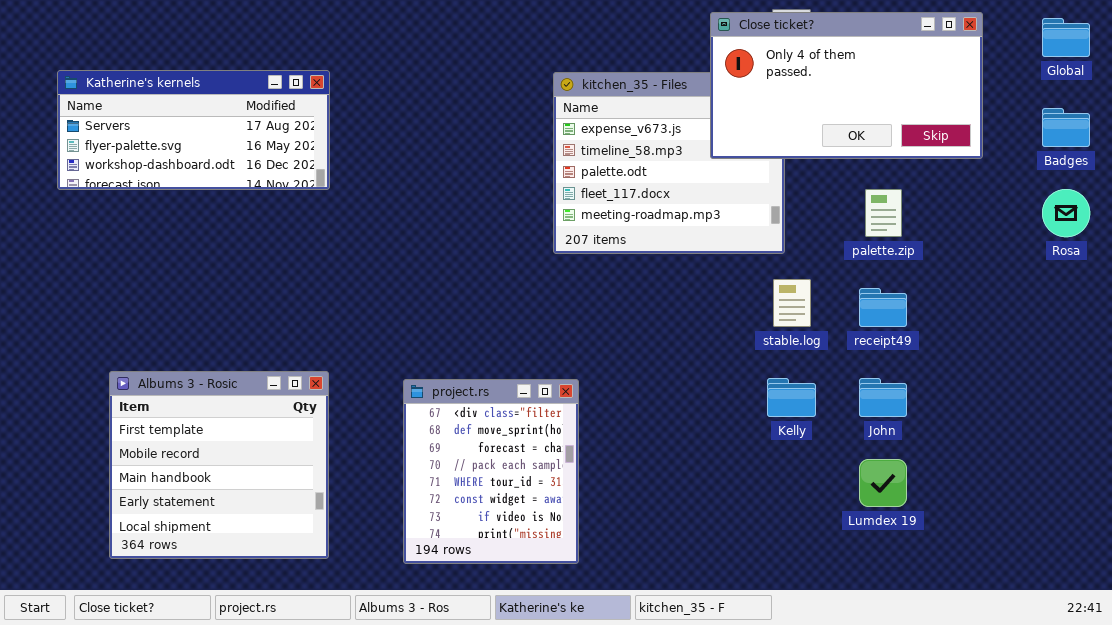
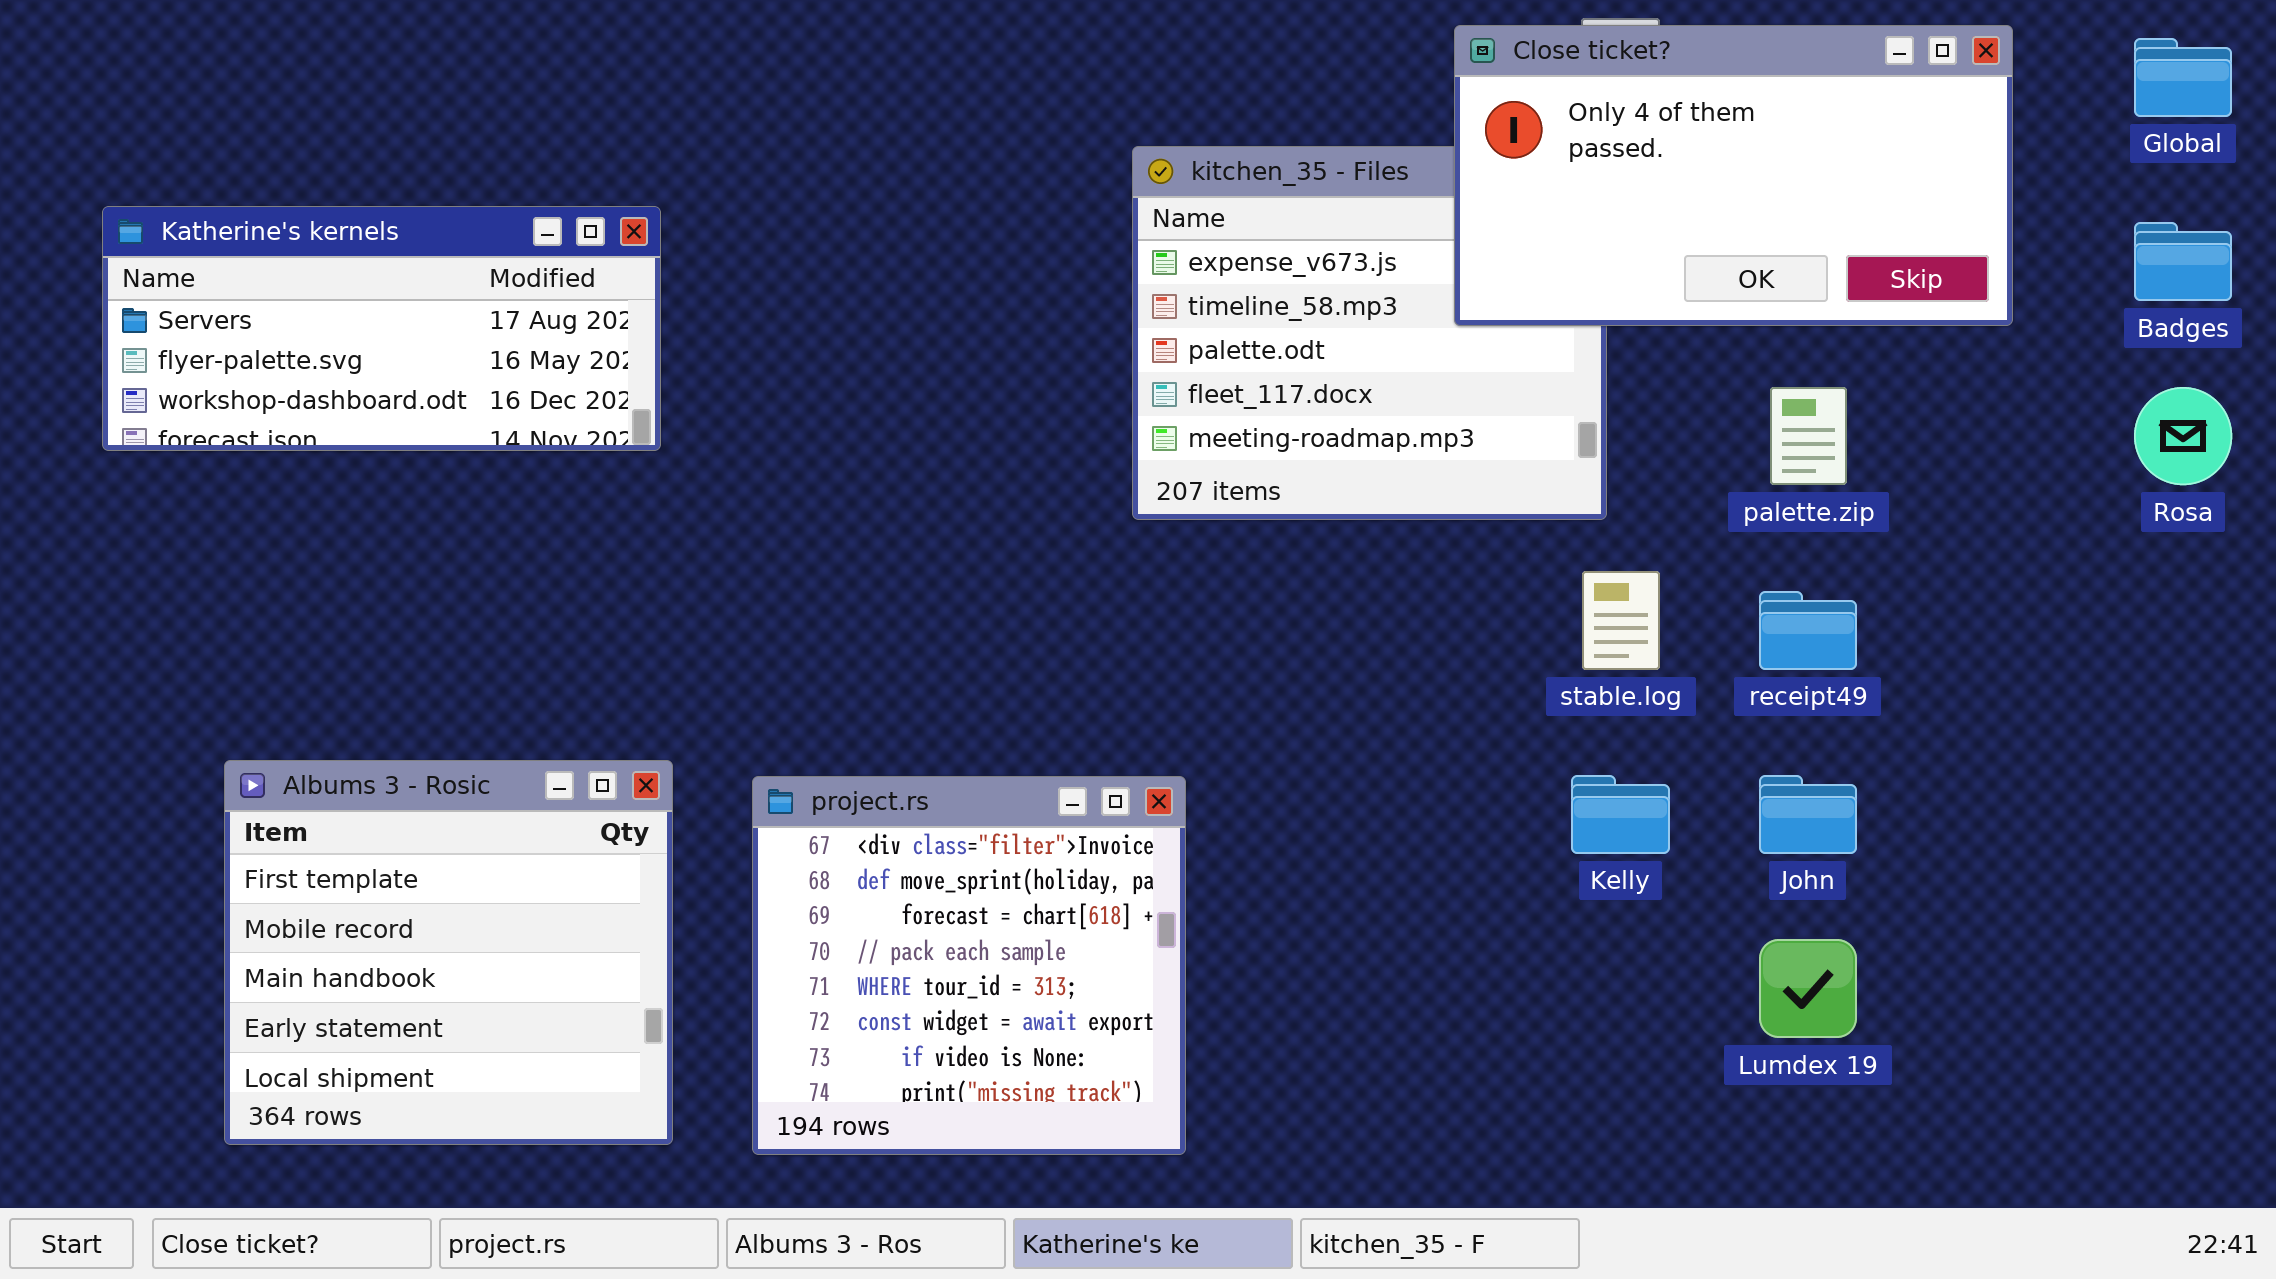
Katherine's kernels: [57,70,330,190] -> [102,206,661,451], moved
project.rs: [403,379,579,564] -> [752,776,1186,1155], resized

